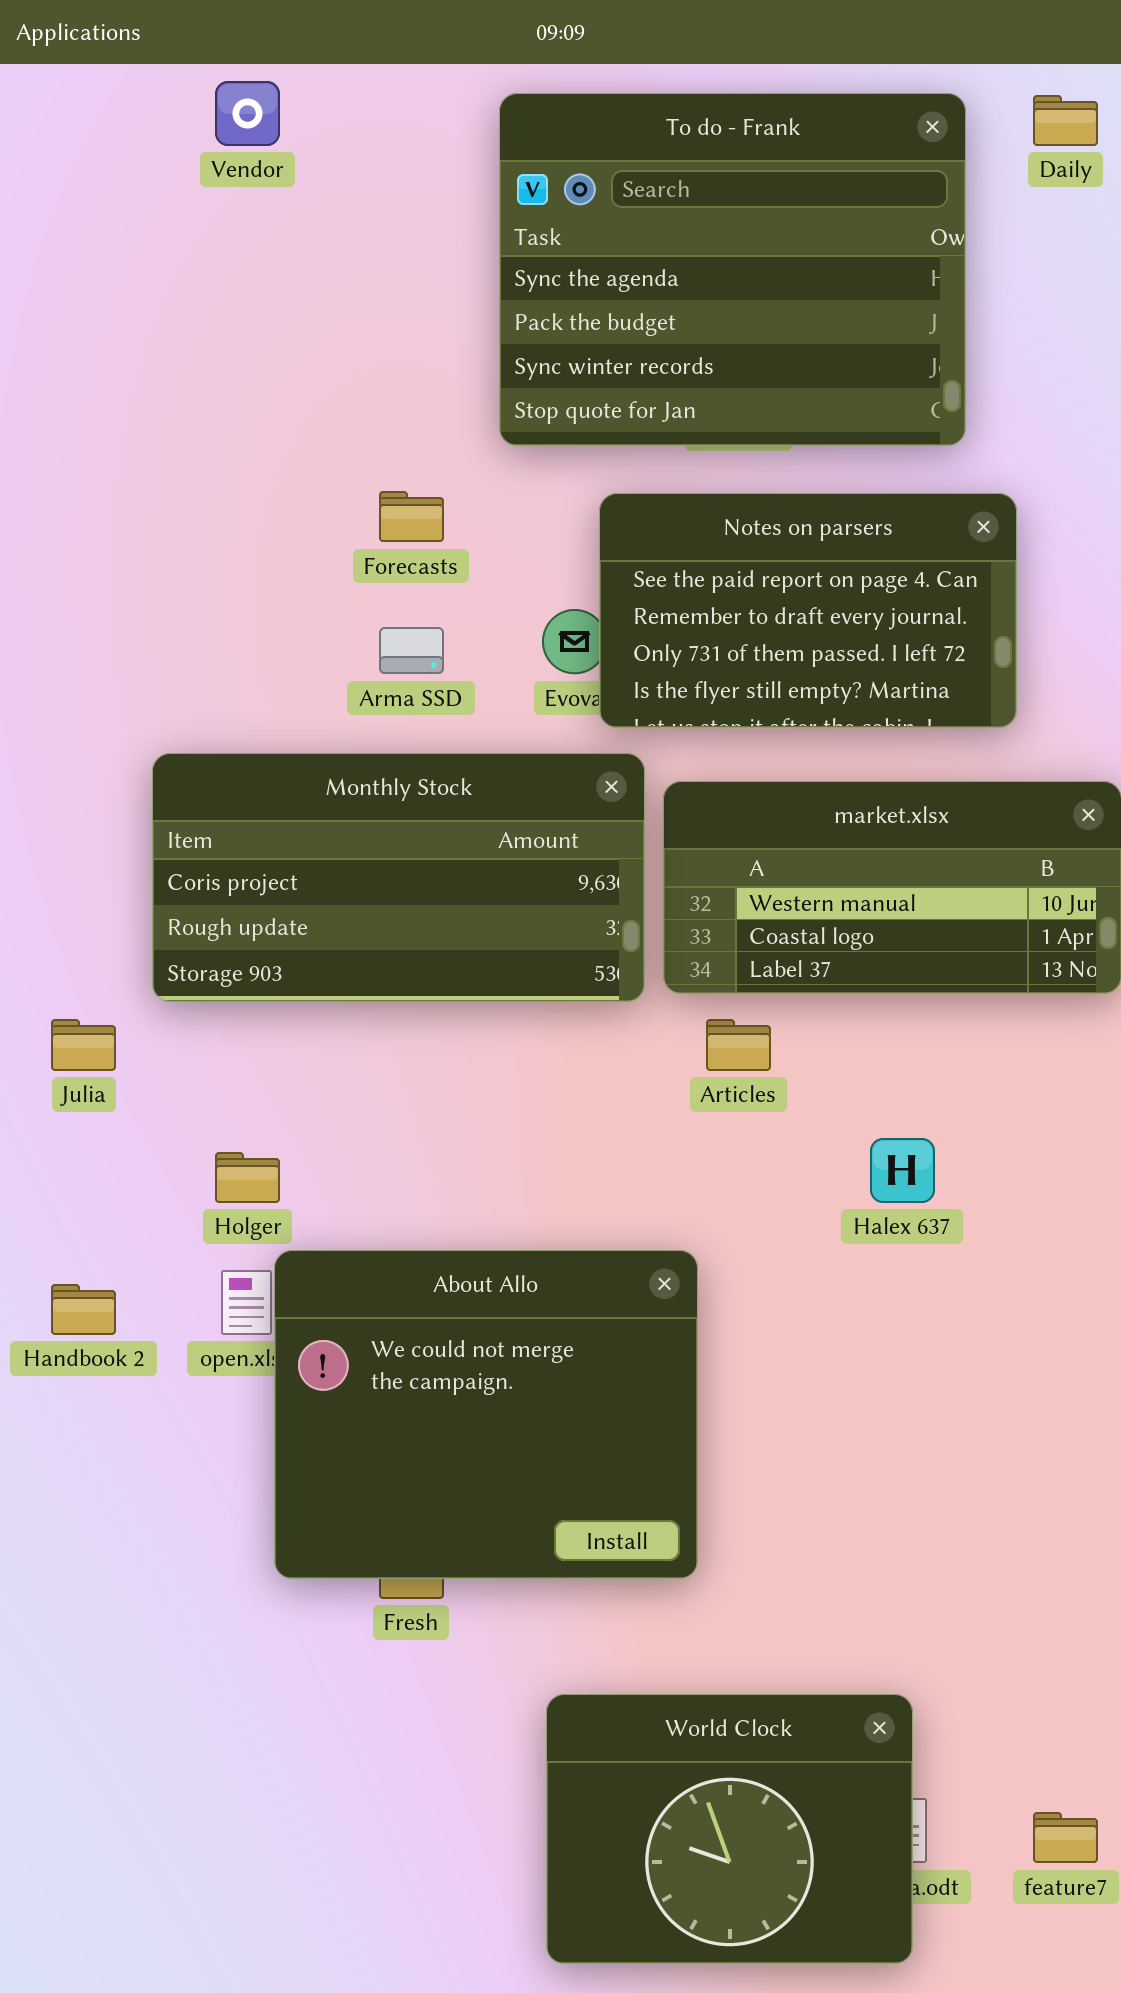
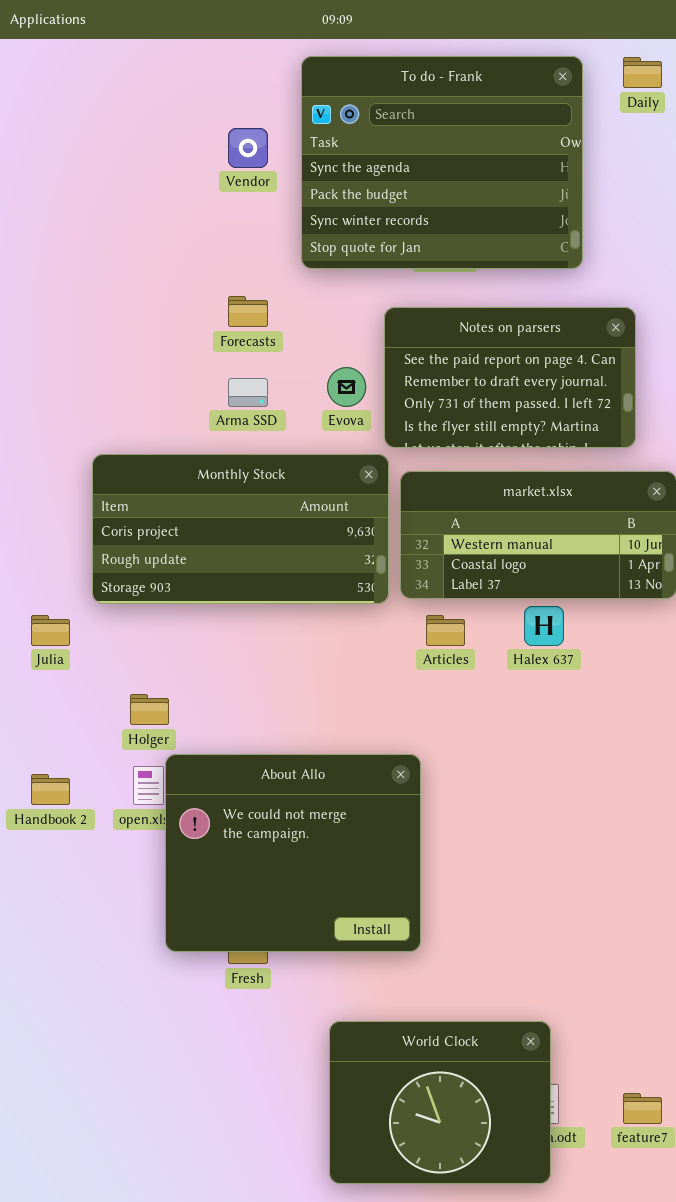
Vendor: [215,81,280,146] -> [228,128,268,168], moved
Notes on parsers: [599,493,1017,728] -> [384,307,636,448], moved
Halex 637: [870,1138,935,1203] -> [524,606,564,646], moved

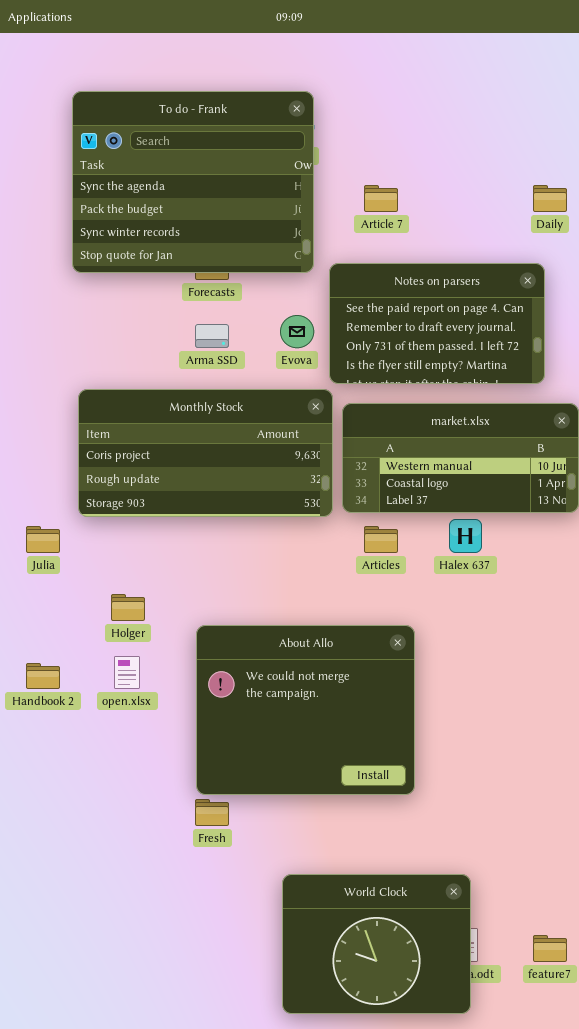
To do - Frank: [301,56,583,269] -> [72,91,314,273], moved
Daily: [623,57,662,88] -> [533,185,567,212], moved
About Allo: [165,754,421,952] -> [196,625,415,795], moved

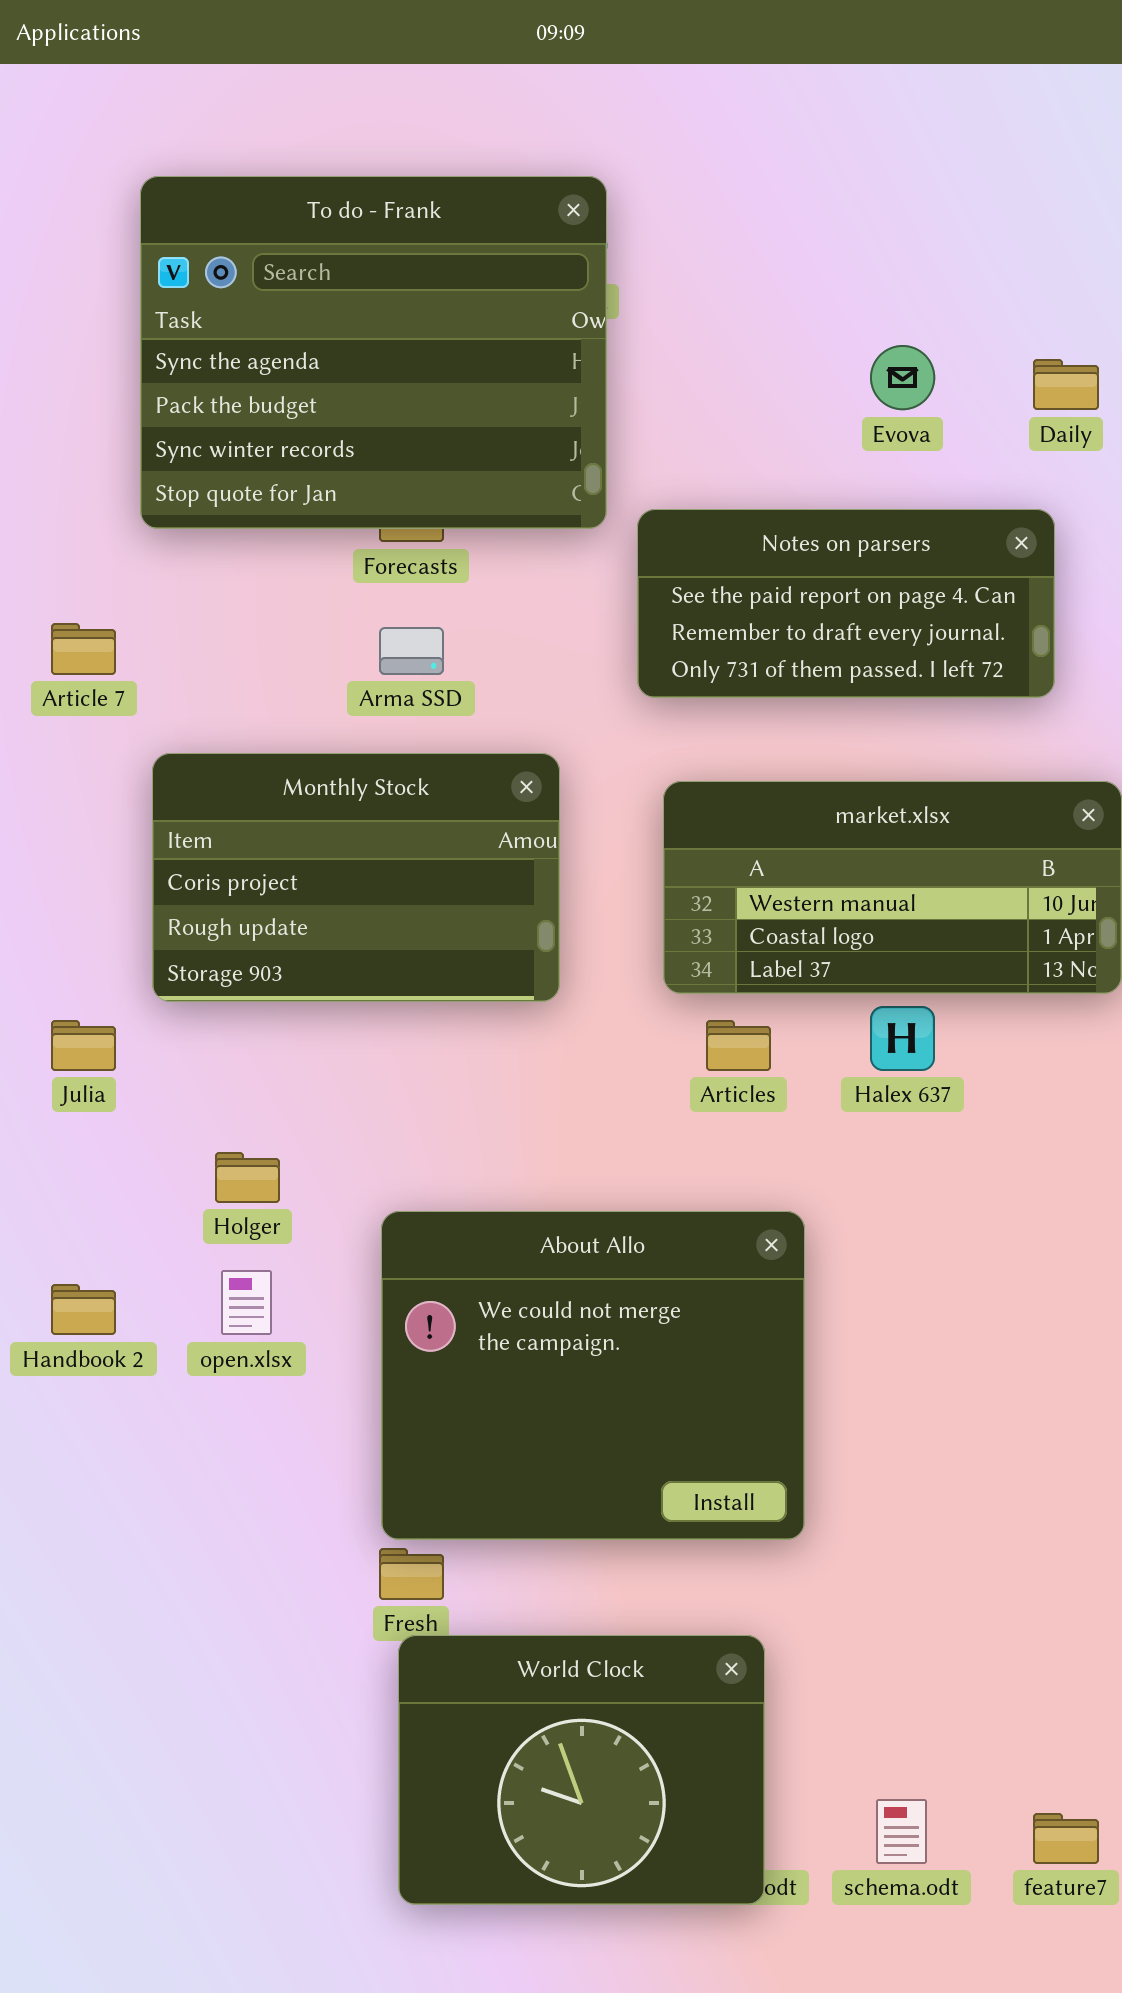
Article 7: [364,185,398,212] -> [51,623,116,675], moved
Notes on parsers: [329,263,545,384] -> [637,509,1055,698], resized
Evova: [280,315,314,348] -> [870,345,935,410], moved
Monthly Stock: [78,389,333,517] -> [152,753,560,1002], resized
World Clock: [282,874,471,1014] -> [398,1635,765,1905], moved

